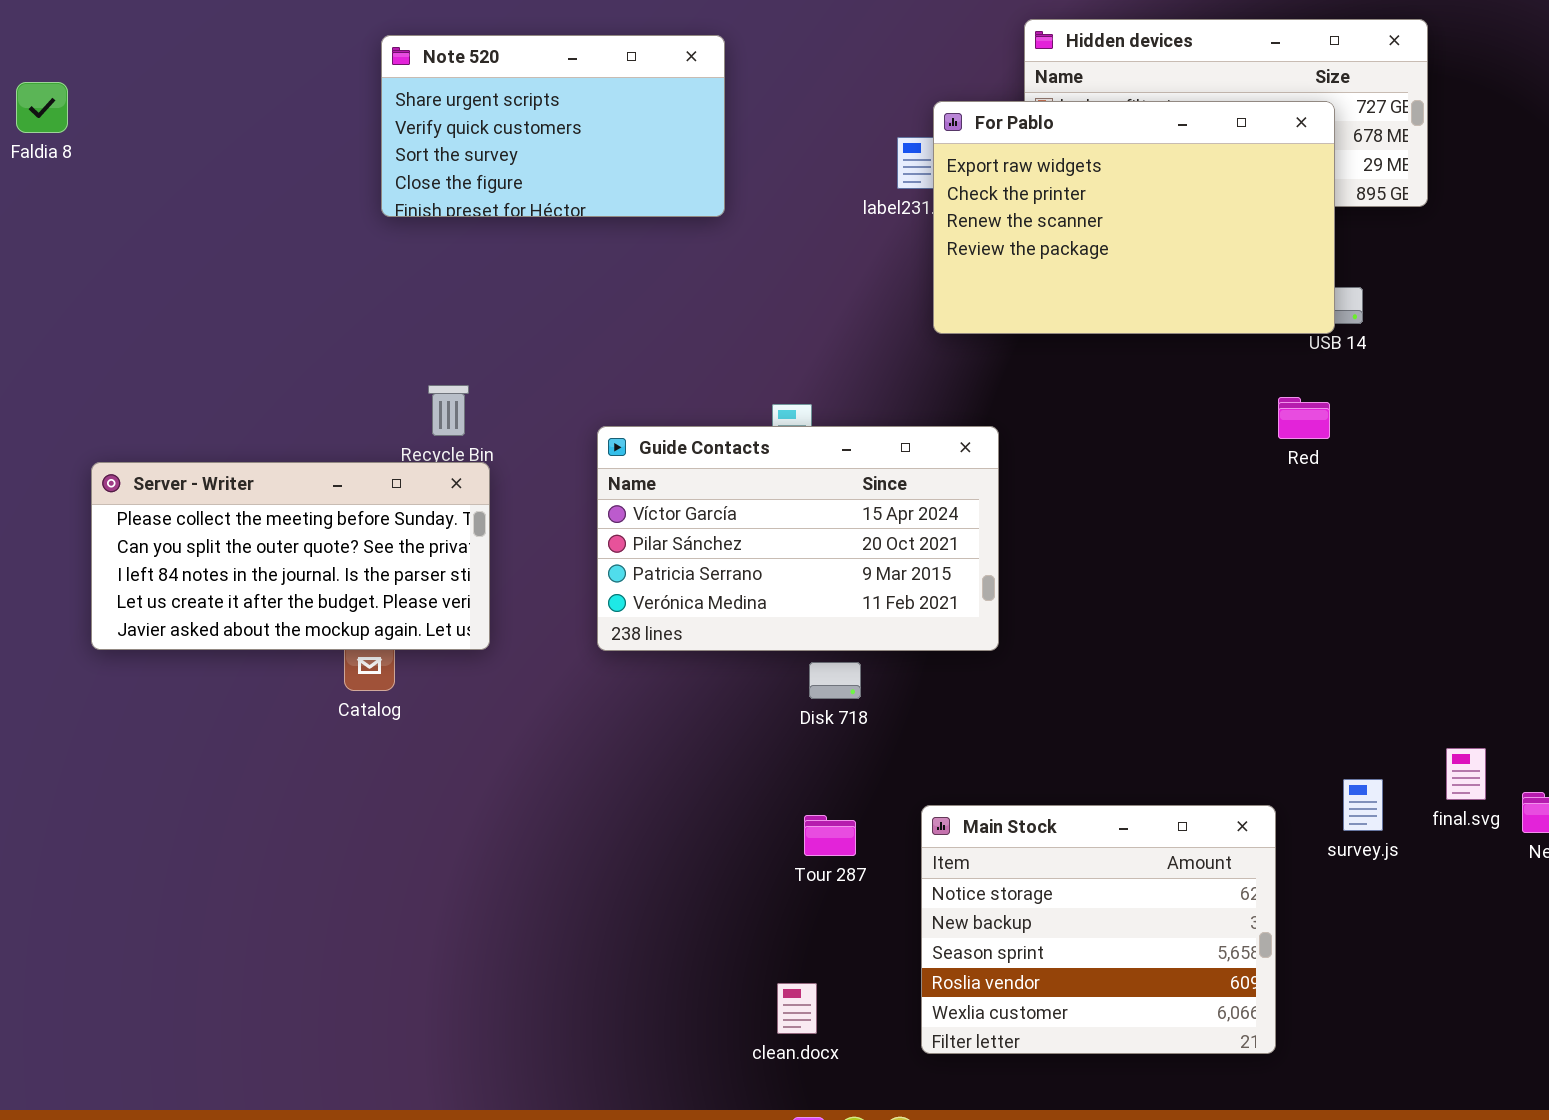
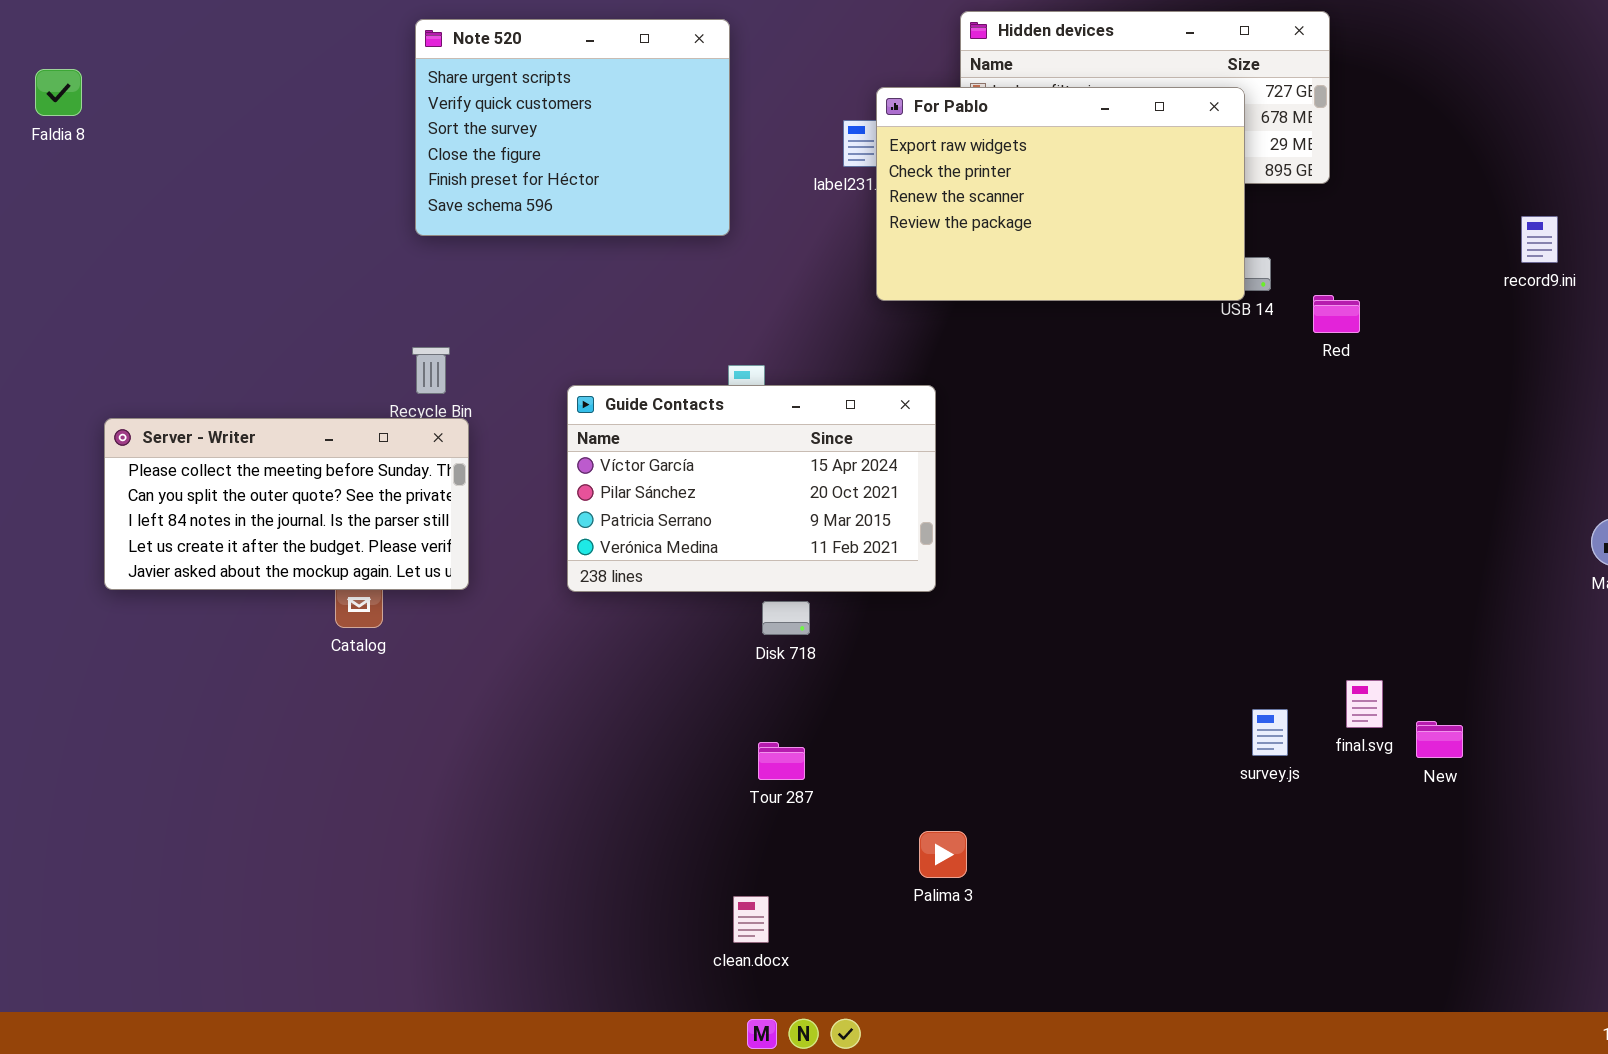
Note 520: [381,35,725,217] -> [415,19,730,236], moved, resized
Red: [1278,397,1330,439] -> [1313,295,1360,333], moved
Main Stock: [921,805,1276,1054] -> none, closed

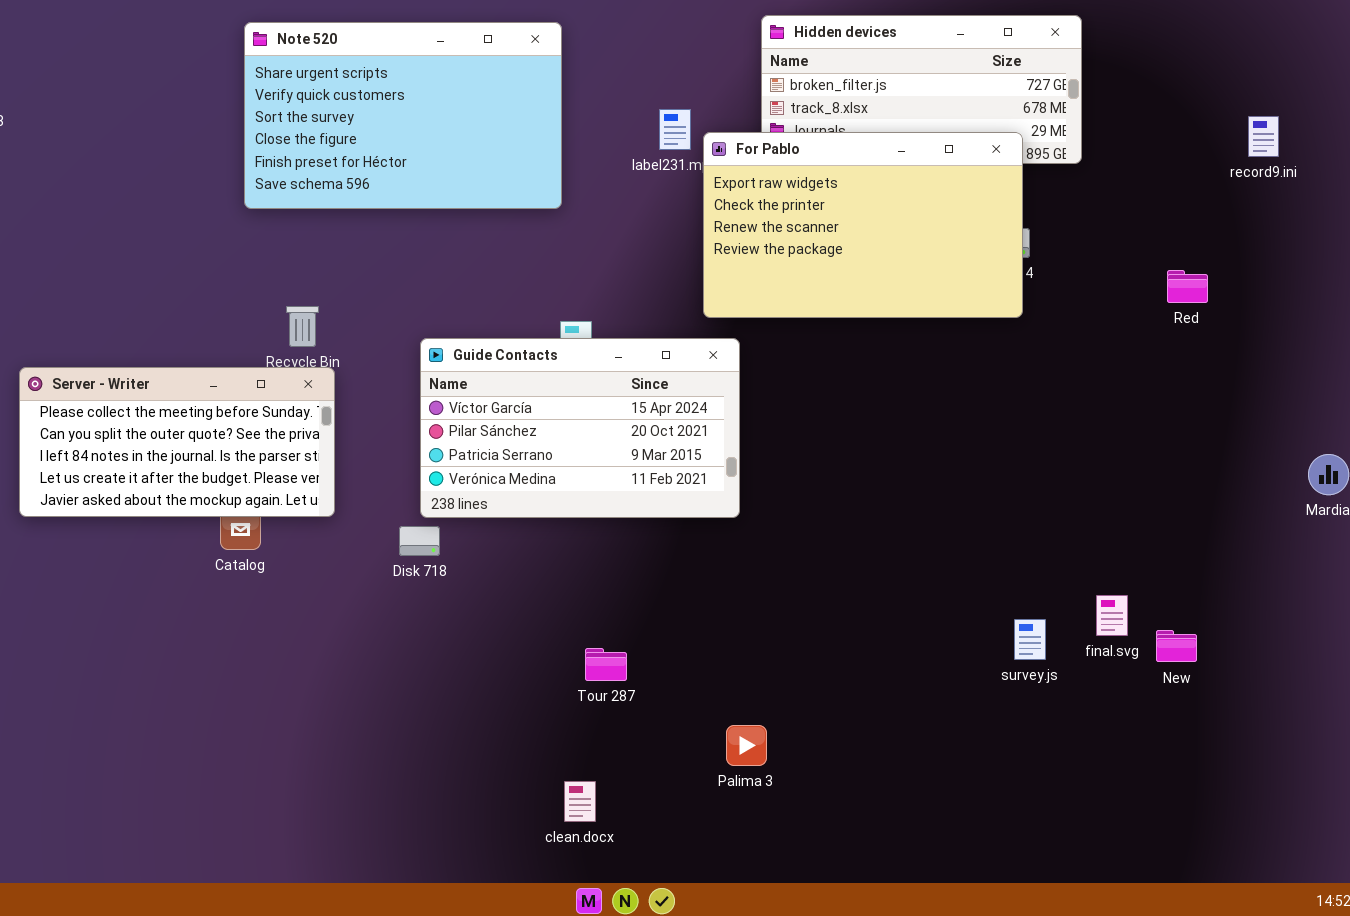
Note 520: [415,19,730,236] -> [244,22,562,209], resized
For Pablo: [876,87,1245,301] -> [703,132,1023,318], moved
record9.ini: [1521,216,1558,263] -> [1248,116,1279,157], moved
Red: [1313,295,1360,333] -> [1167,270,1208,303], moved
Disk 718: [762,601,810,635] -> [399,526,440,556], moved

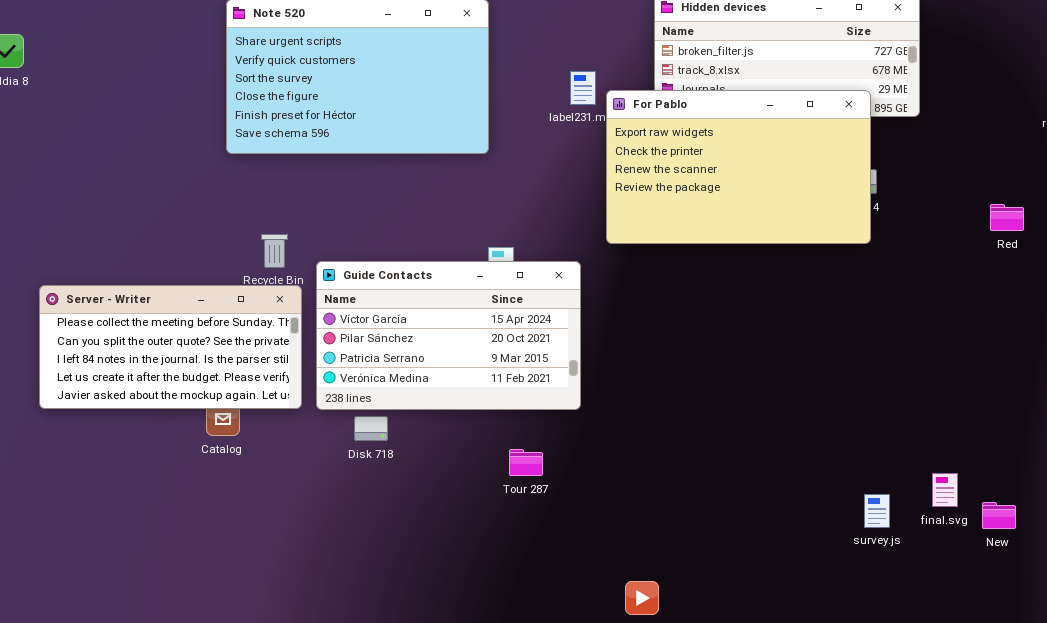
Guide Contacts: [420,338,740,518] -> [316,261,581,410], moved
Tour 287: [585,648,627,681] -> [509,449,543,476], moved

